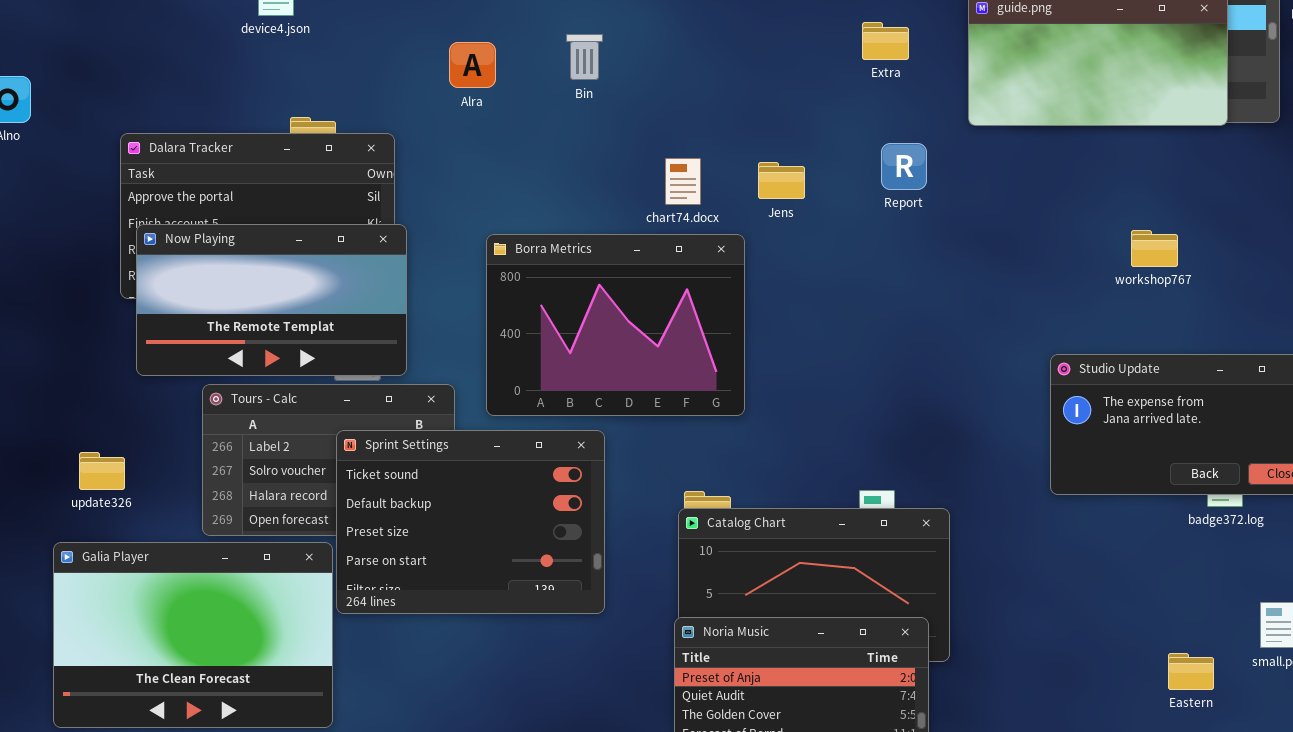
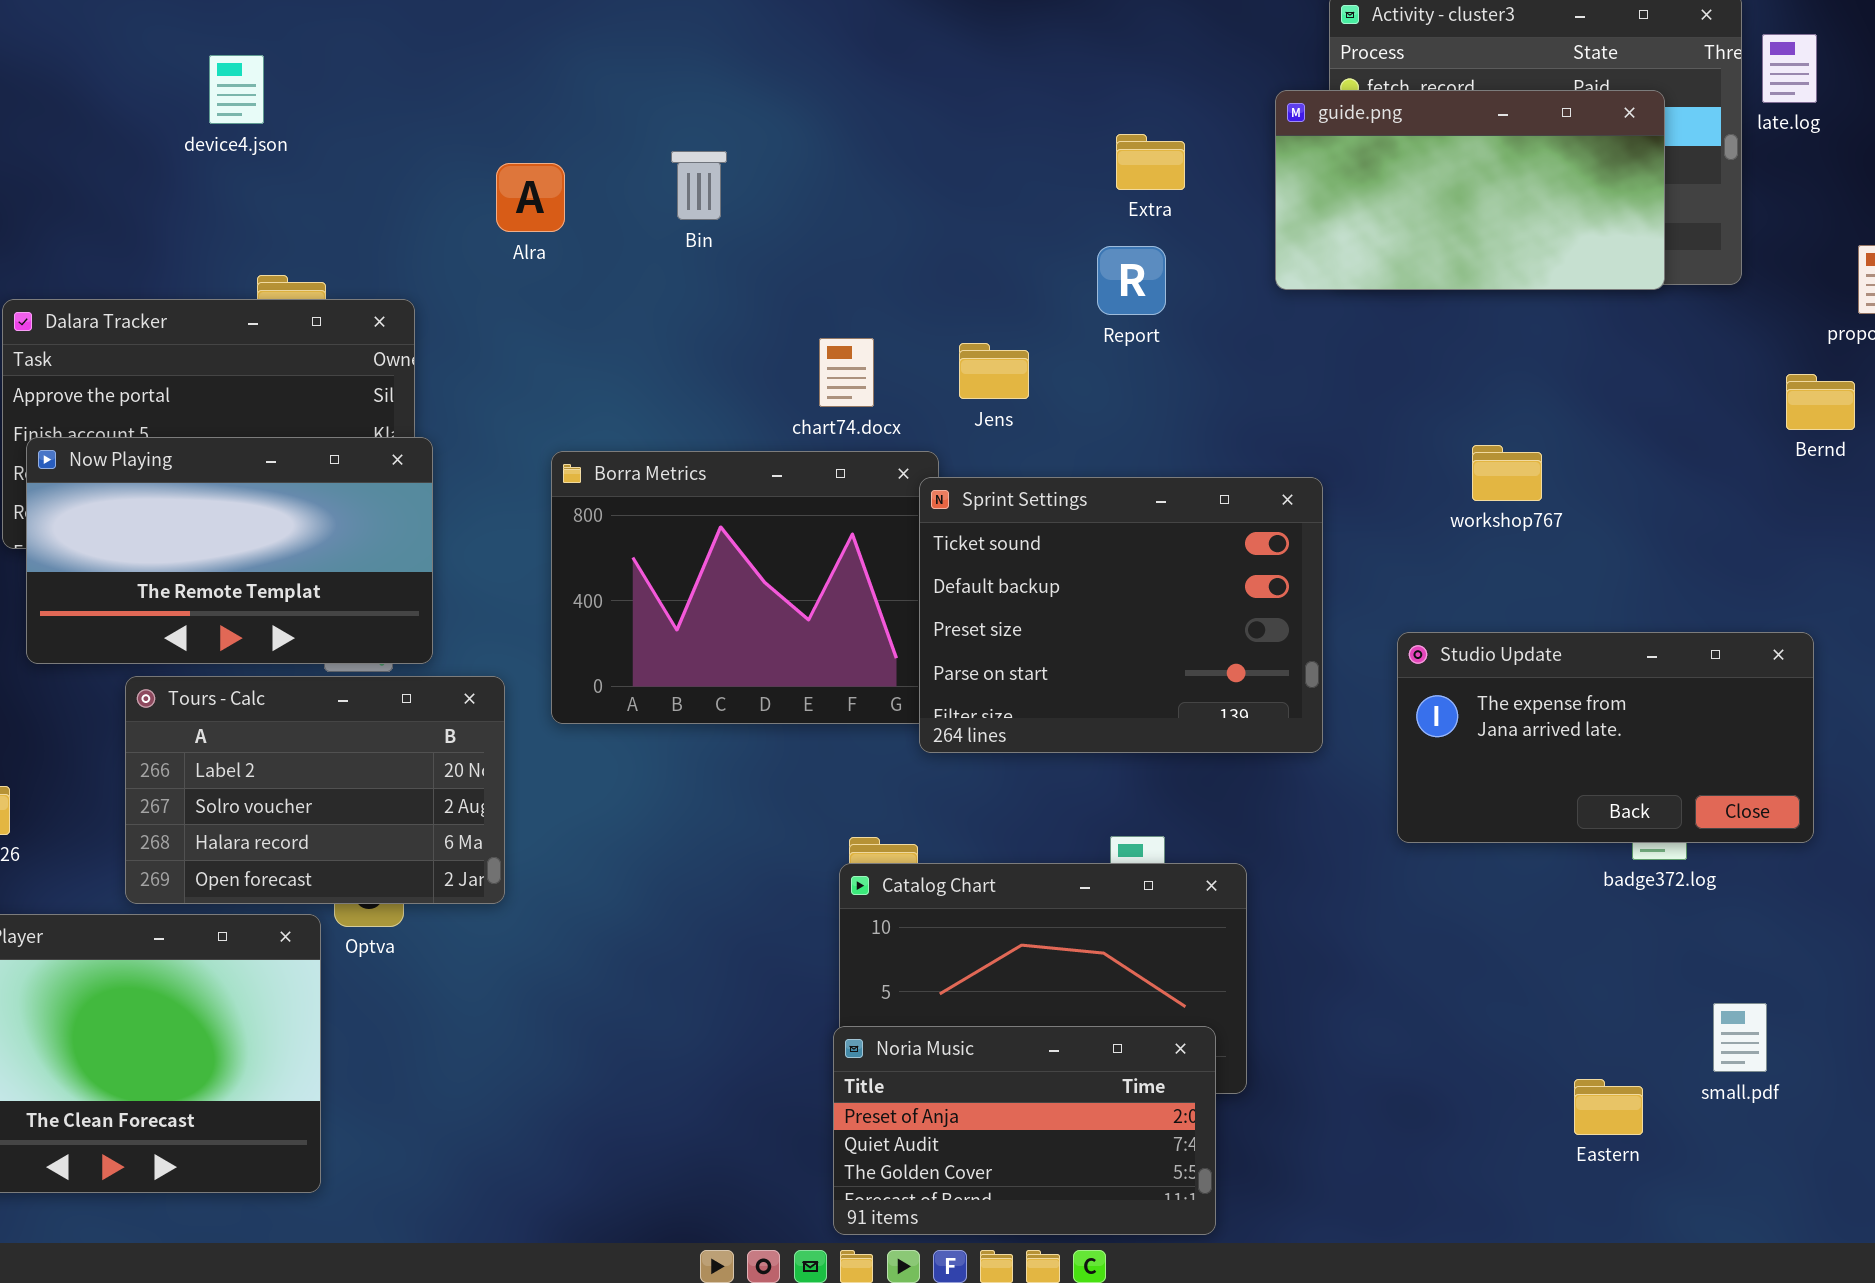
Report: [881,143,927,190] -> [1097,246,1166,315], moved
workshop767: [1131,230,1178,267] -> [1472,445,1542,501], moved
Sprint Settings: [336,430,605,614] -> [919,477,1323,753], moved

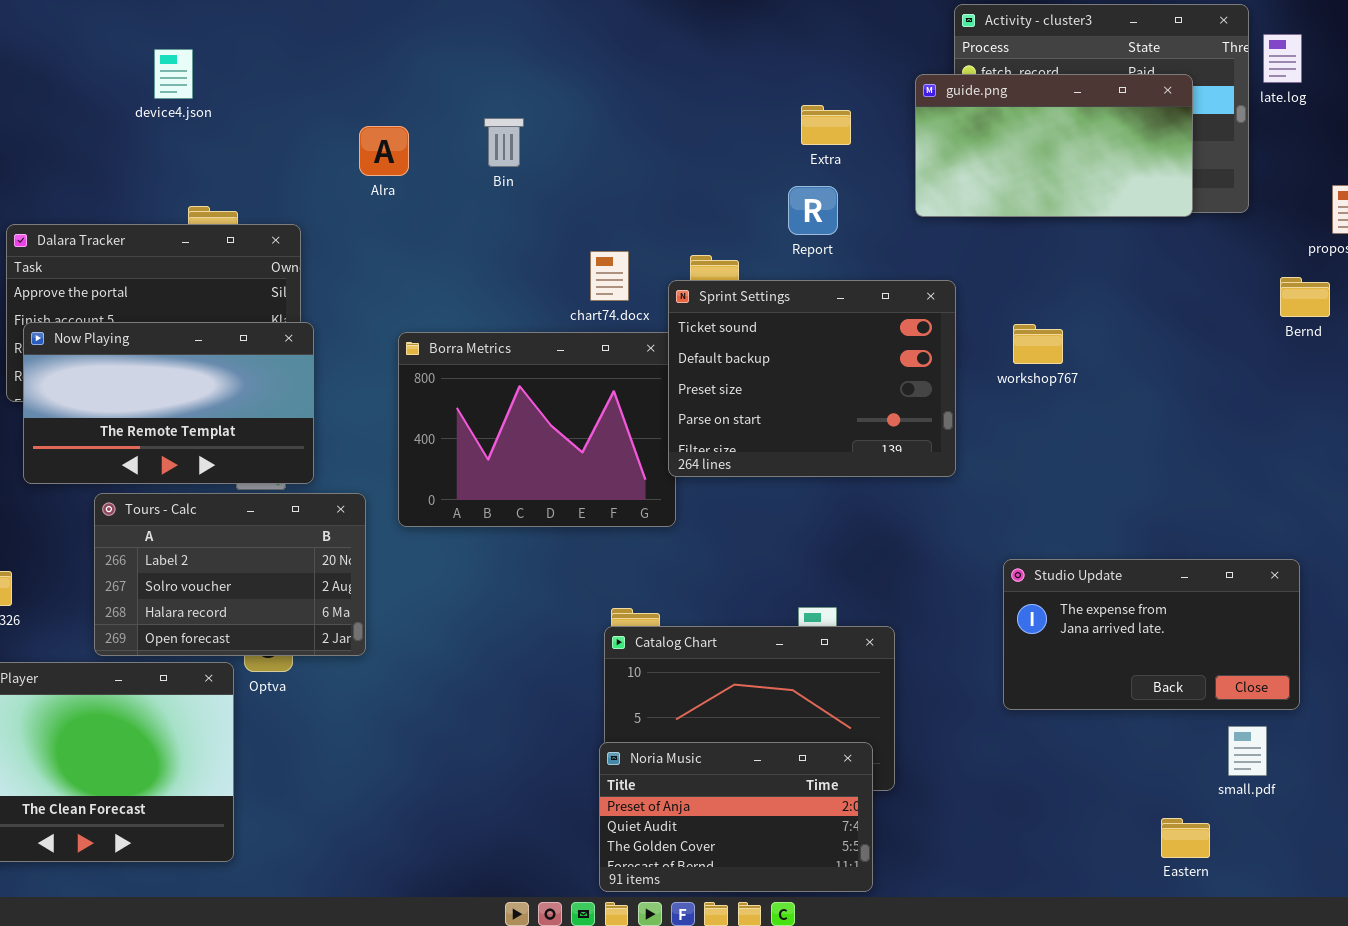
workshop767: [1472,445,1542,501] -> [1013,324,1063,364], moved
Sprint Settings: [919,477,1323,753] -> [668,280,956,477], moved
Studio Update: [1397,632,1814,843] -> [1003,559,1300,710], moved
Eastern: [1574,1079,1643,1135] -> [1161,818,1210,858], moved

